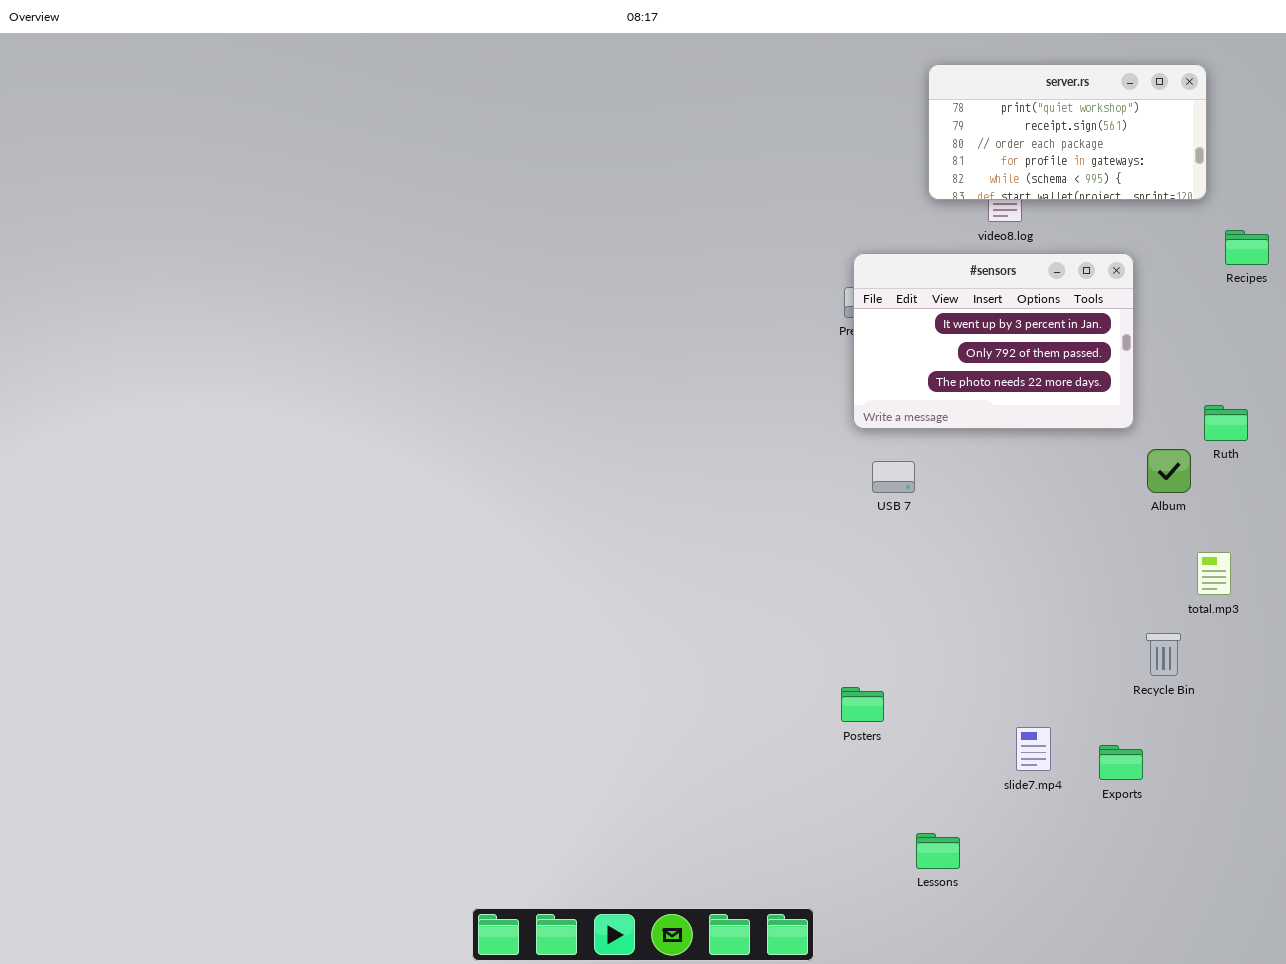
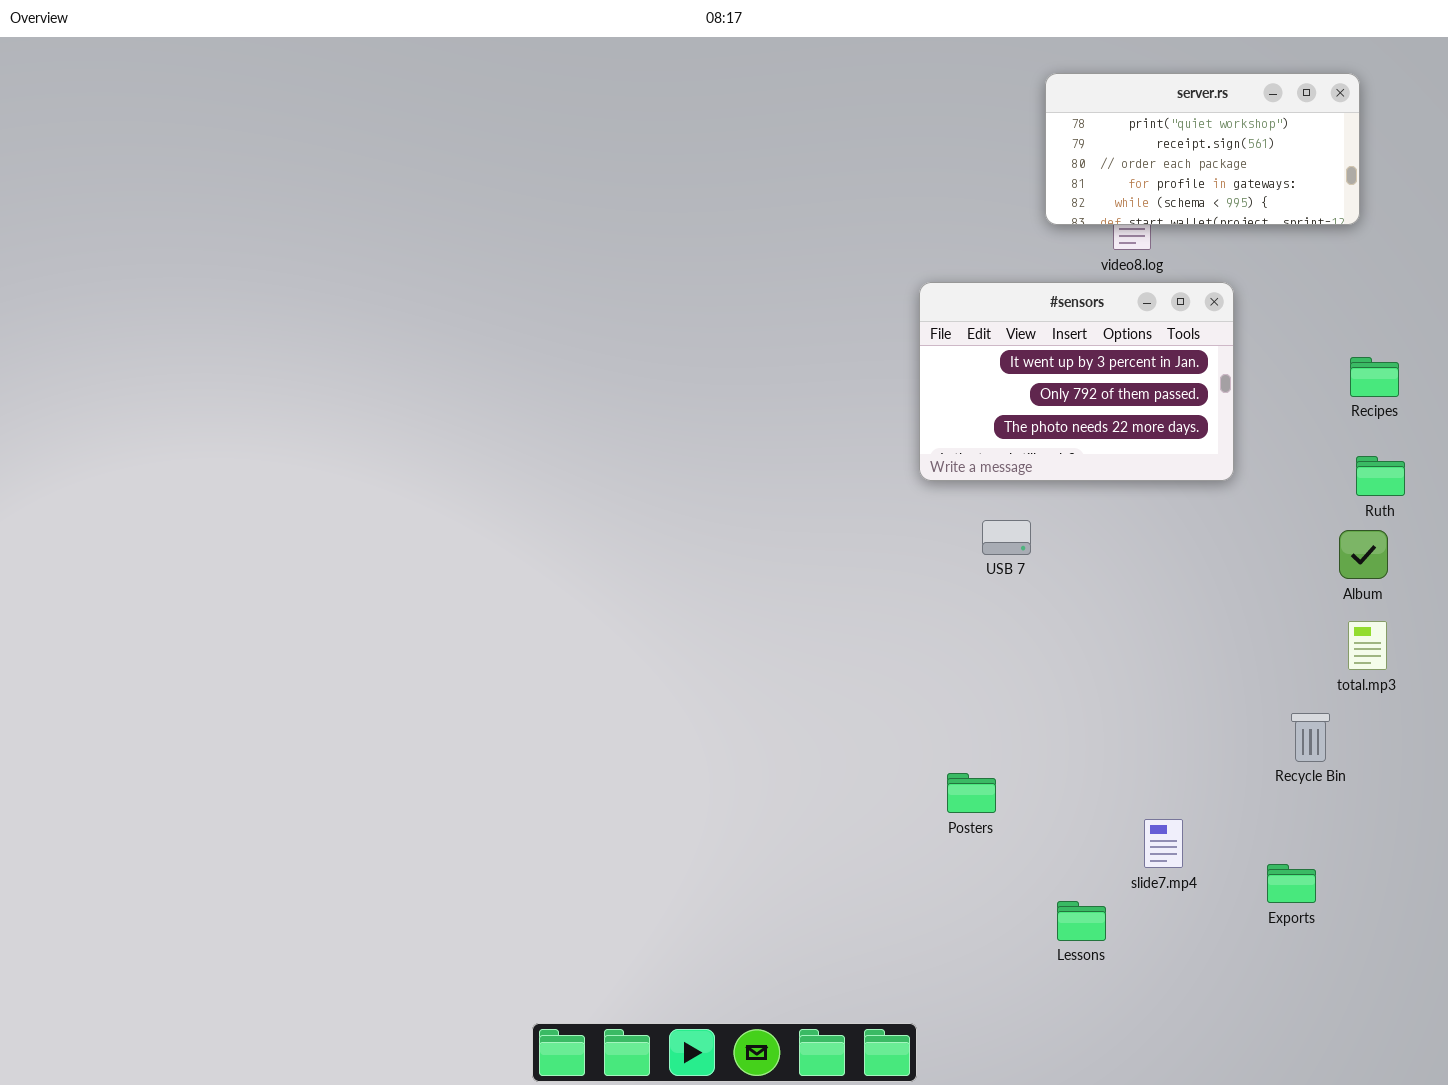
Recipes: [1225,230,1269,265] -> [1350,357,1399,397], moved
#sensors: [853,253,1134,429] -> [919,282,1234,481], moved
Album: [1147,449,1191,493] -> [1339,530,1388,579], moved
Exports: [1099,745,1143,780] -> [1267,864,1316,903], moved
Lessons: [916,833,960,869] -> [1057,901,1106,941], moved

